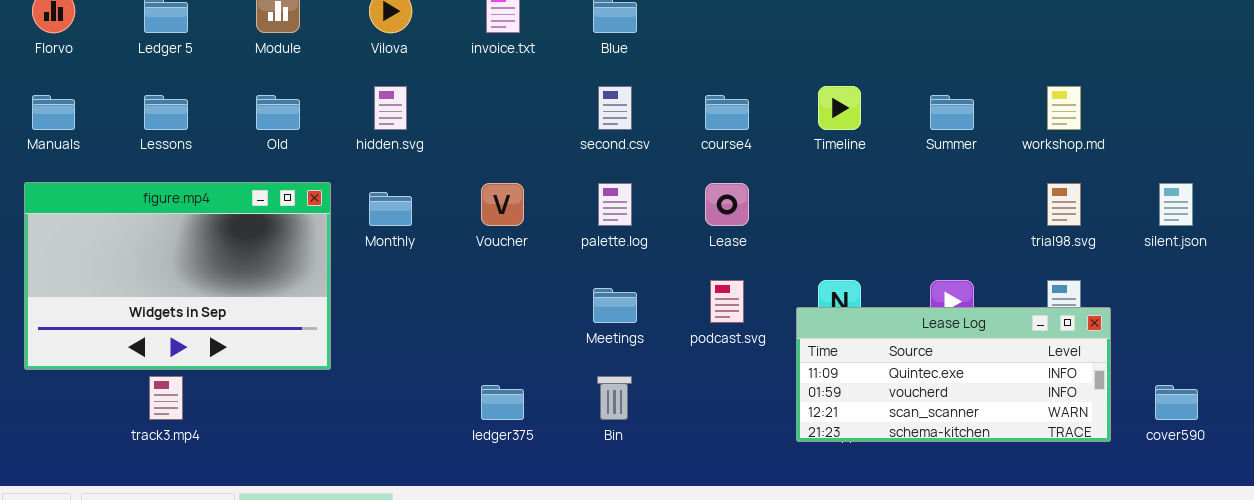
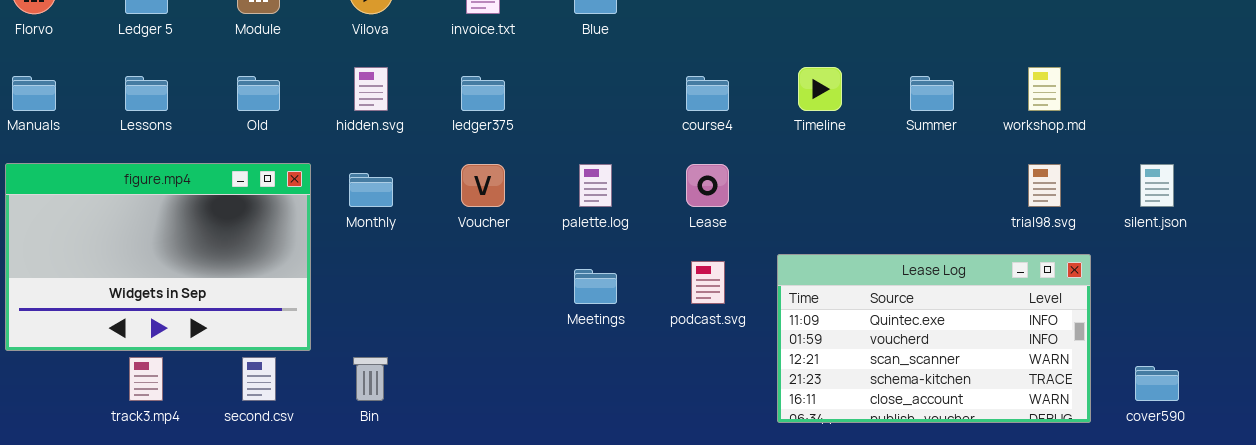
second.csv: [598,86,632,130] -> [242,357,276,401], moved
Lease Log: [796,307,1111,442] -> [777,254,1091,423], resized
Bin: [597,376,632,420] -> [353,357,388,401], moved
ledger375: [481,385,524,420] -> [461,76,505,111], moved

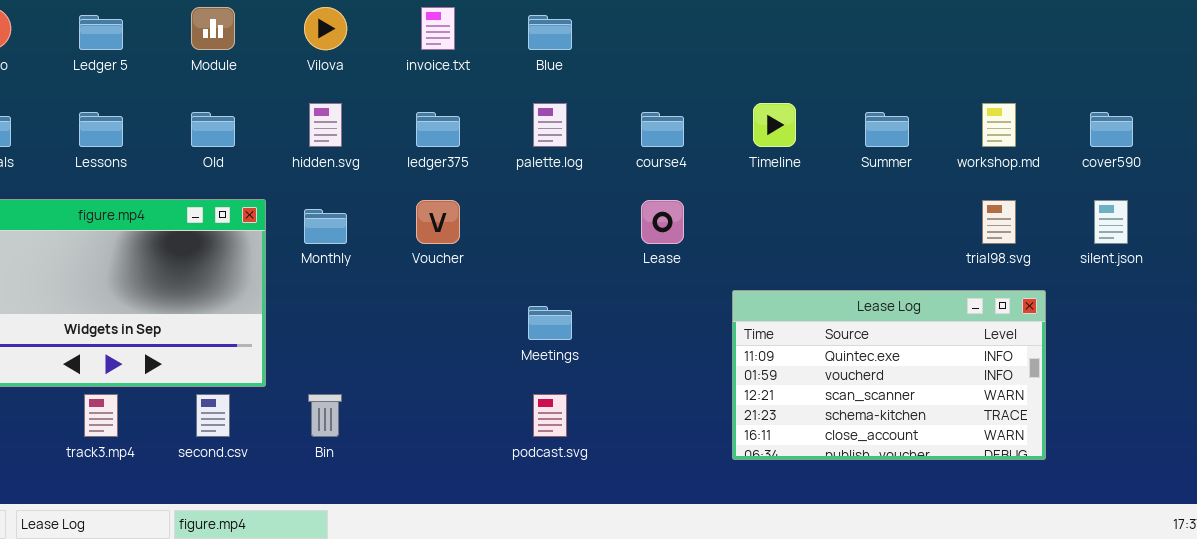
palette.log: [579,164,612,207] -> [533,103,567,147], moved
podcast.svg: [691,261,725,304] -> [533,394,567,437], moved
cover590: [1135,366,1179,401] -> [1090,112,1133,147], moved

